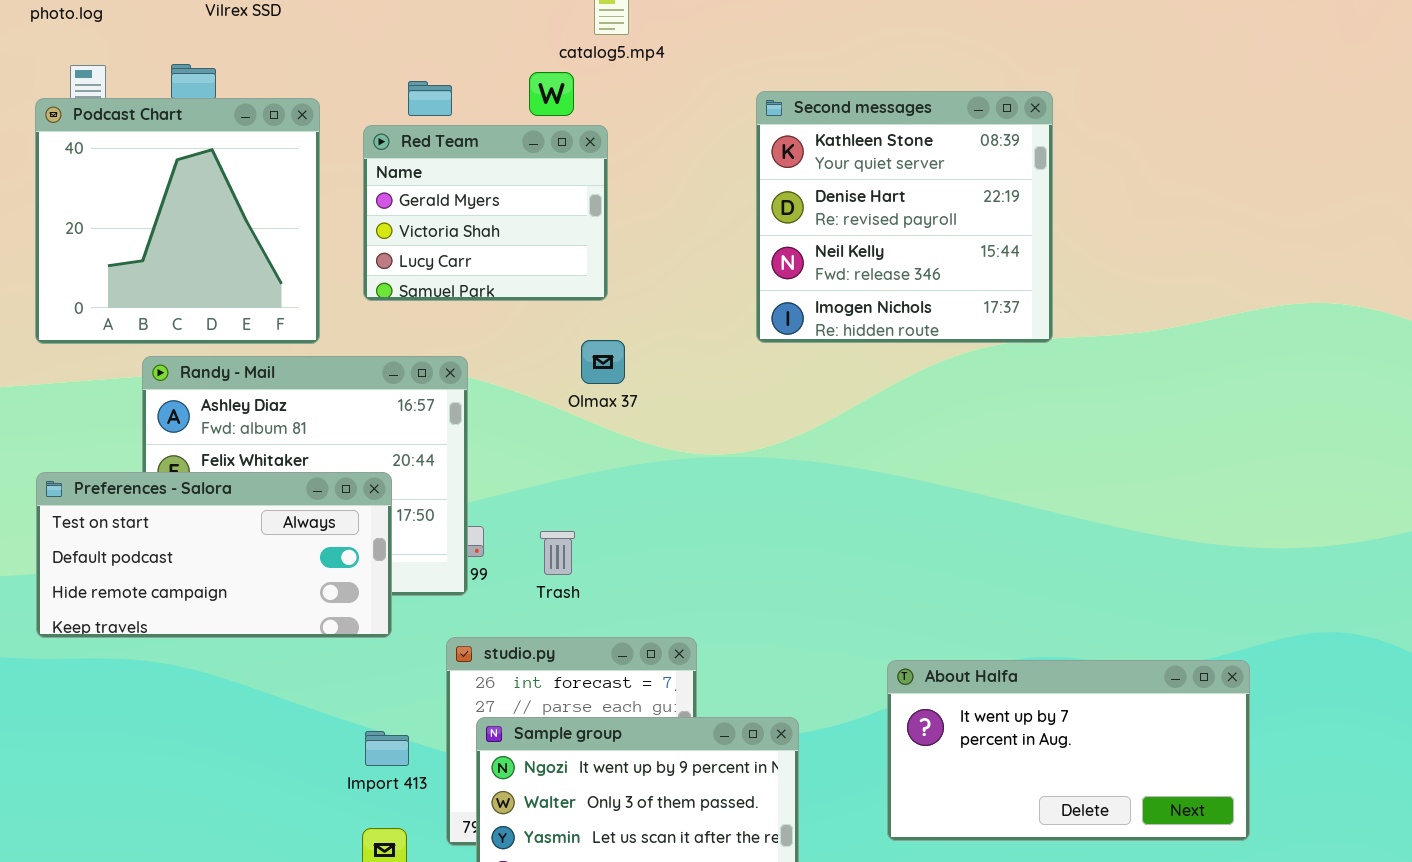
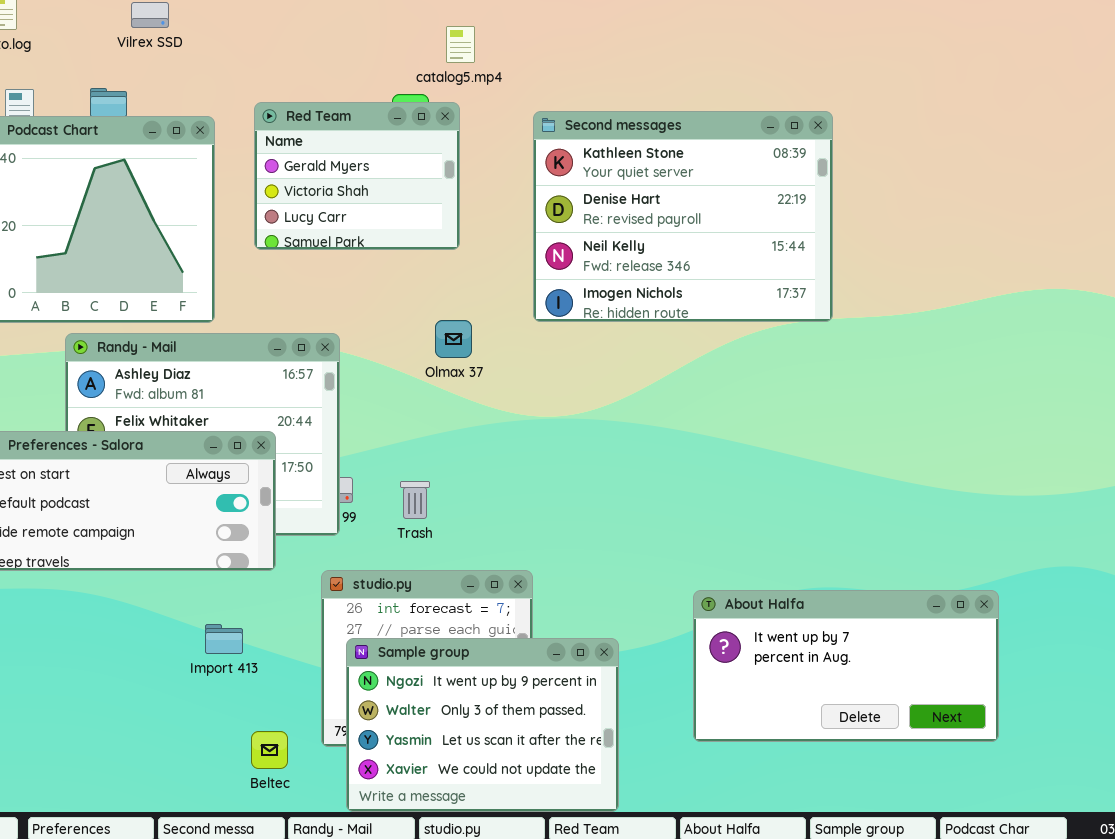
Second messages: [756,91,1053,343] -> [533,111,833,322], resized
Red Team: [363,125,608,301] -> [254,102,460,250], moved
Import 413: [365,731,409,766] -> [205,624,243,654], moved

